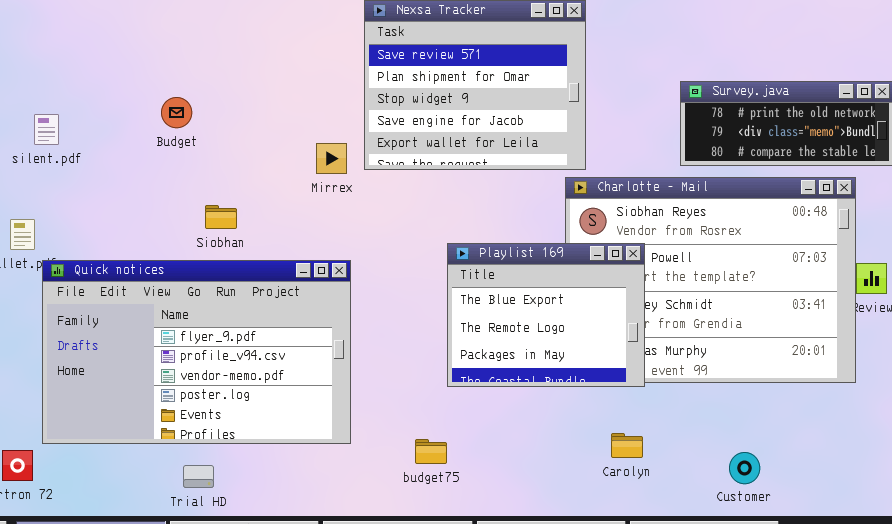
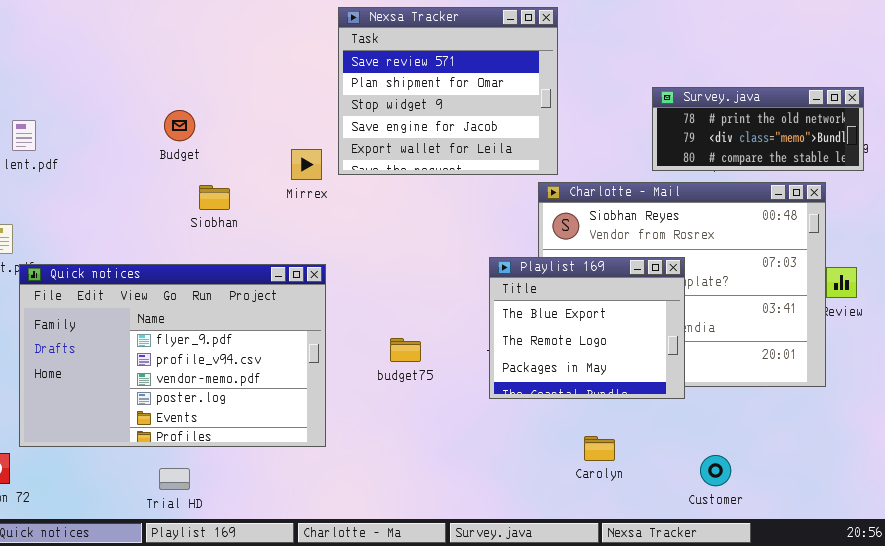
Budget: [161,97,192,128] -> [164,110,195,141], moved
Siobhan: [205,205,237,229] -> [199,185,230,210], moved
Playlist 169: [447,243,645,387] -> [489,257,685,399], moved
budget75: [415,439,447,464] -> [390,338,421,362], moved

